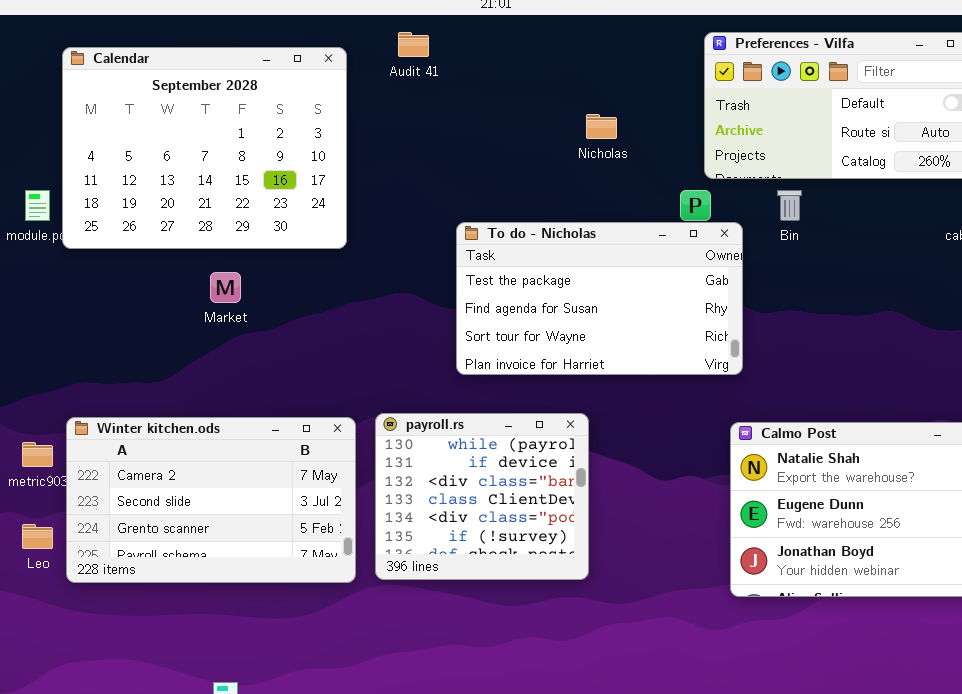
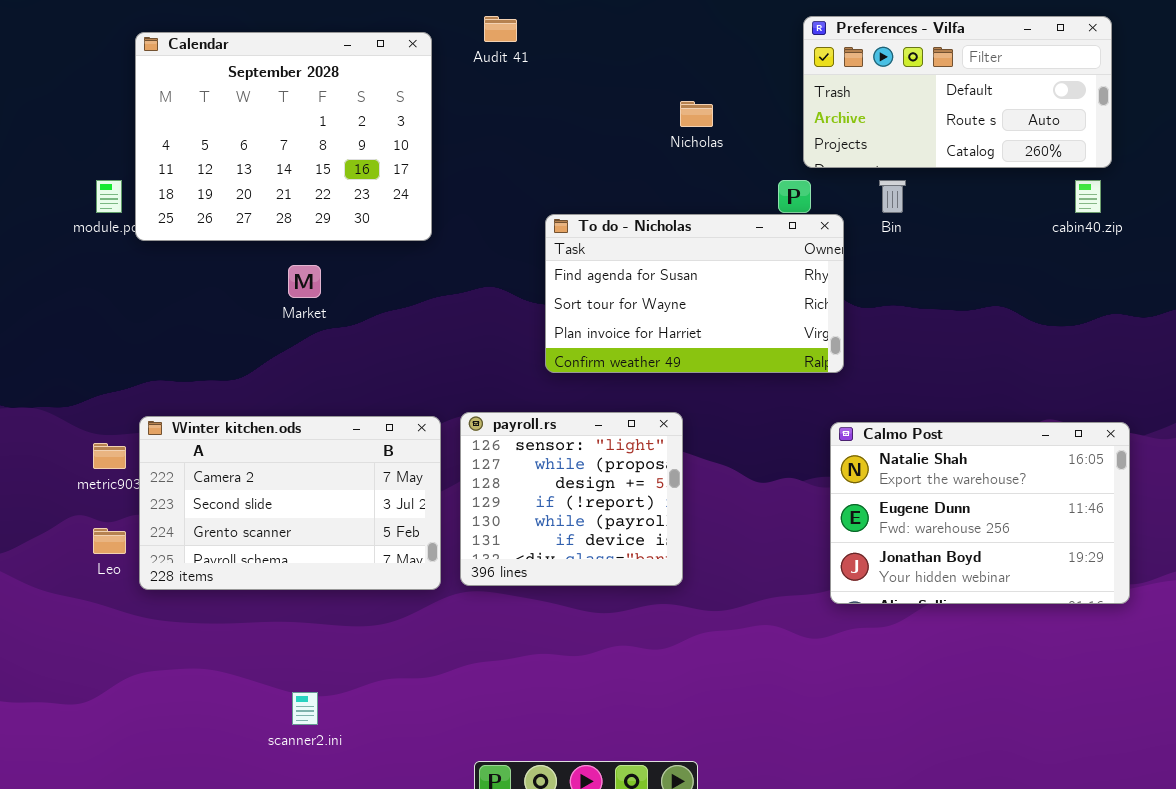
To do - Nicholas: [456,222,743,375] -> [545,214,844,373], scrolled down 1 row
payroll.rs: [375,413,589,580] -> [460,412,683,586], scrolled up 4 rows

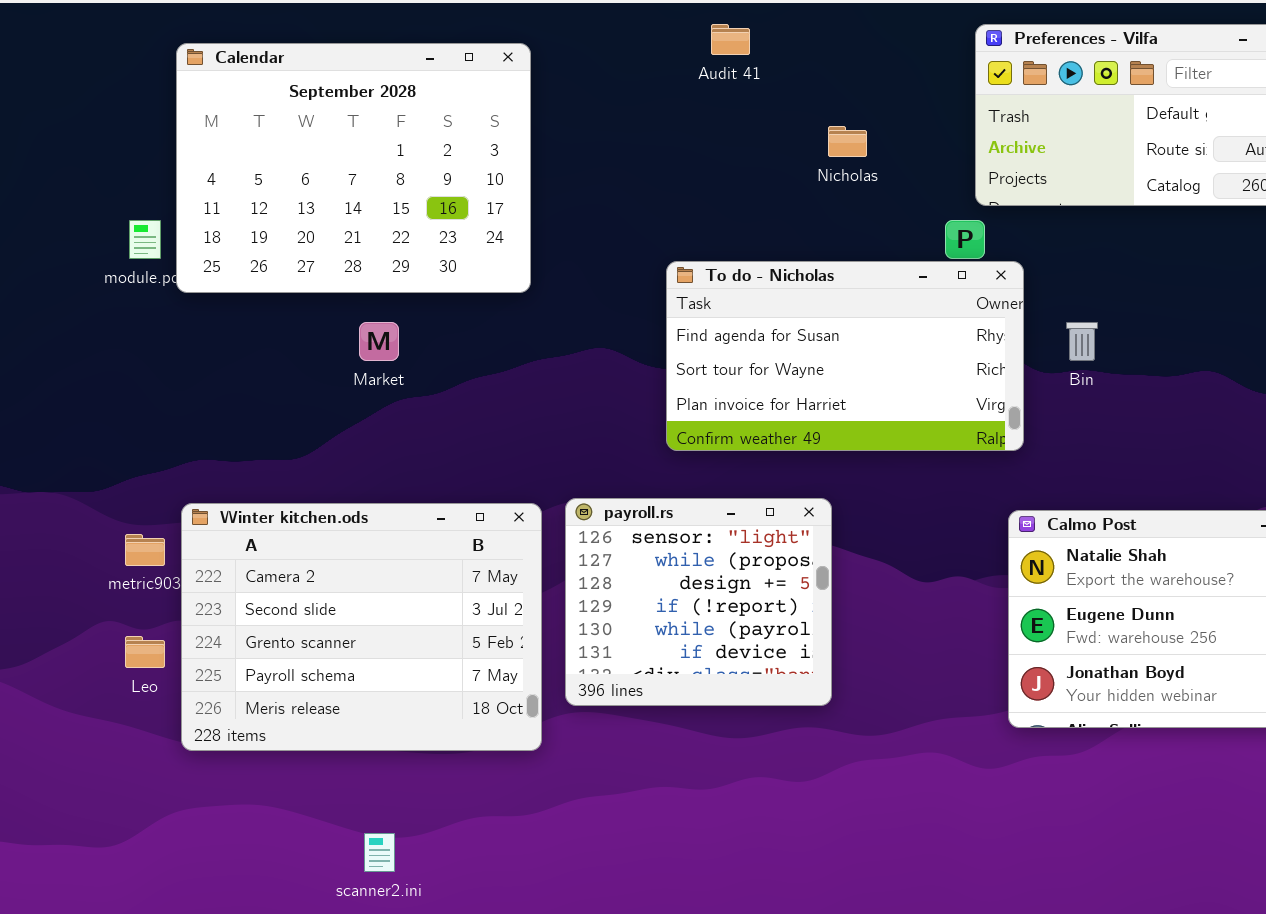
Audit 41: [484,16,517,42] -> [711,24,750,55], moved
Bin: [879,180,906,213] -> [1066,322,1098,361], moved
Winter kitchen.ods: [139,416,441,590] -> [181,503,542,751], resized

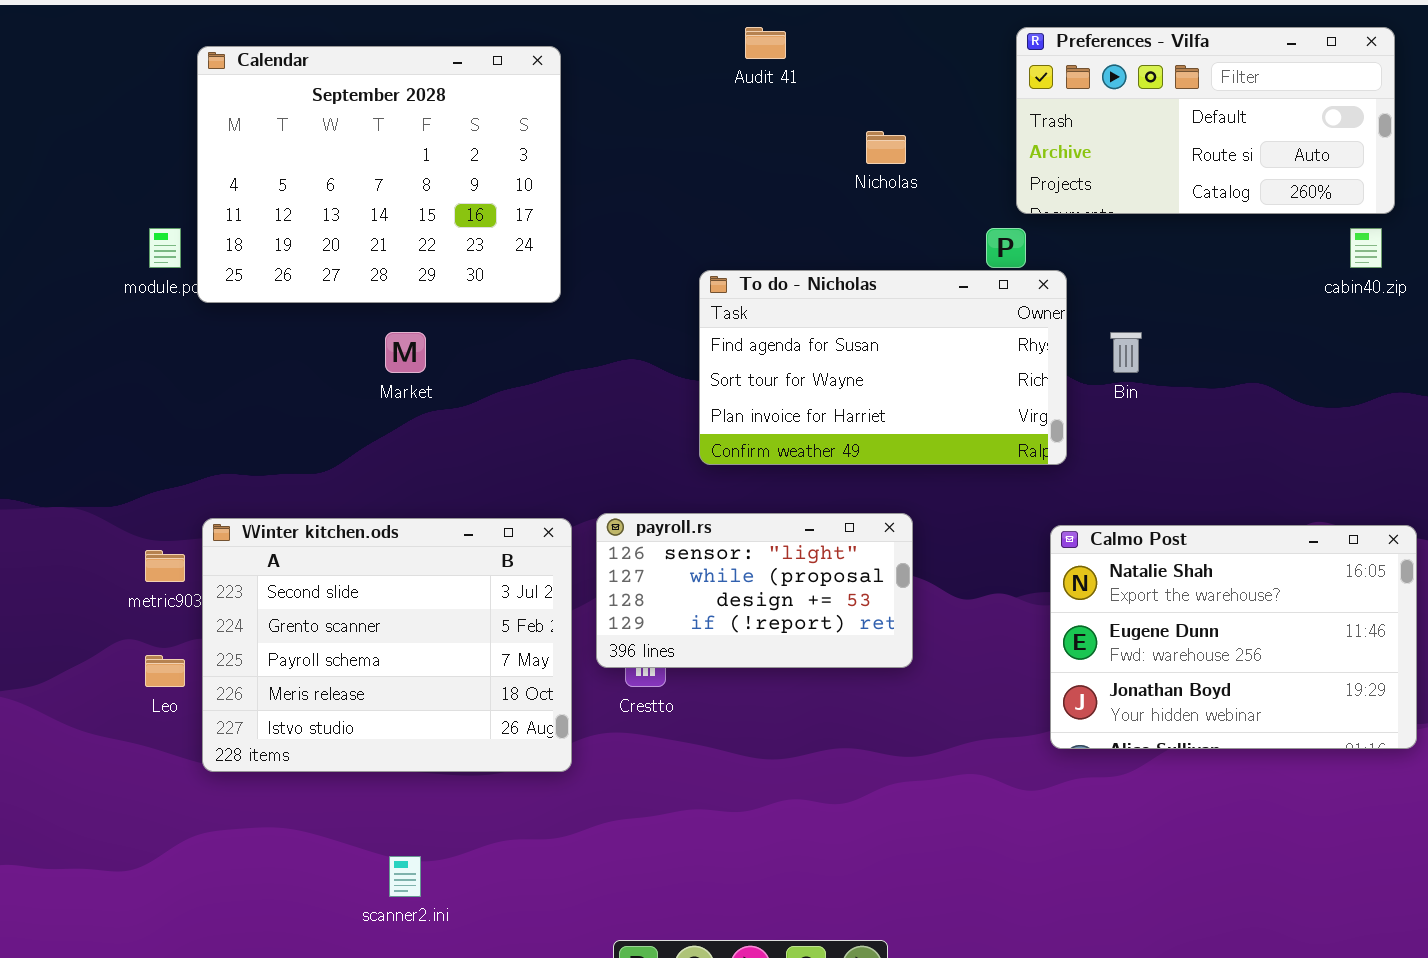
payroll.rs: [565,498,832,706] -> [596,513,913,668], resized
Winter kitchen.ods: [181,503,542,751] -> [202,518,572,772], scrolled down 1 row

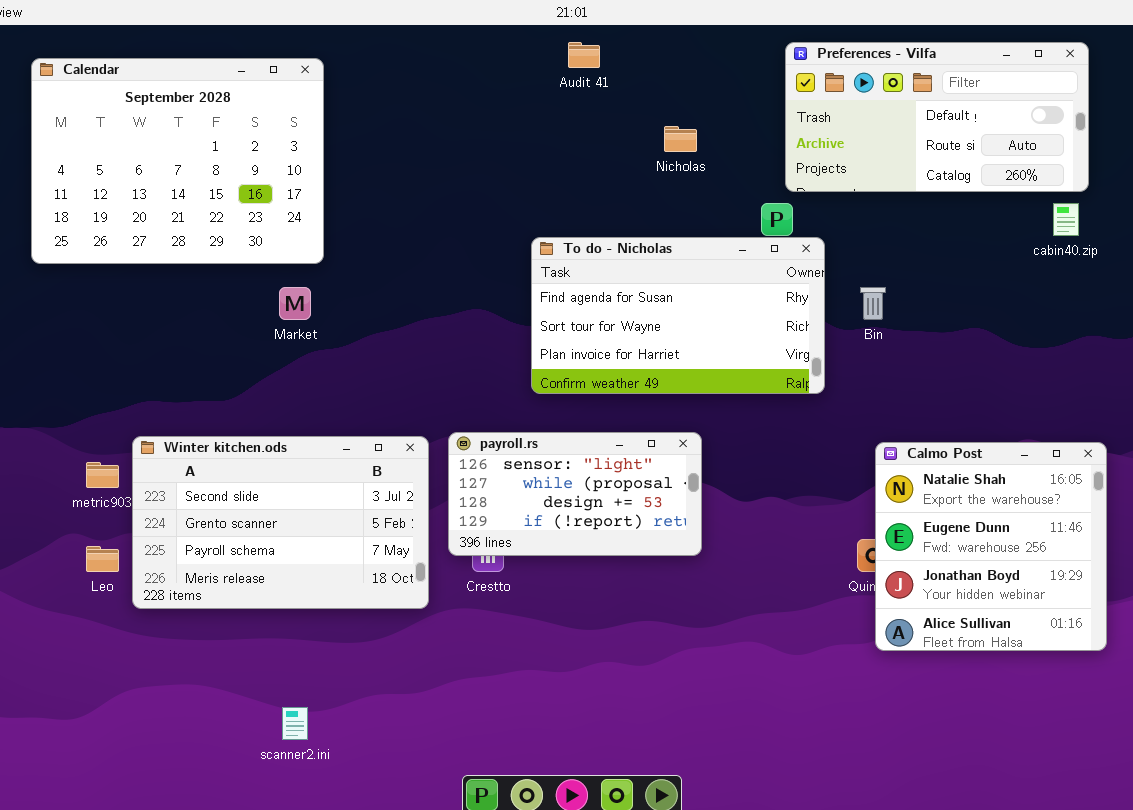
Calendar: [197,46,561,303] -> [31,58,324,264], moved
Winter kitchen.ods: [202,518,572,772] -> [132,436,429,609], resized
Calmo Post: [1050,525,1417,749] -> [875,442,1107,651], resized

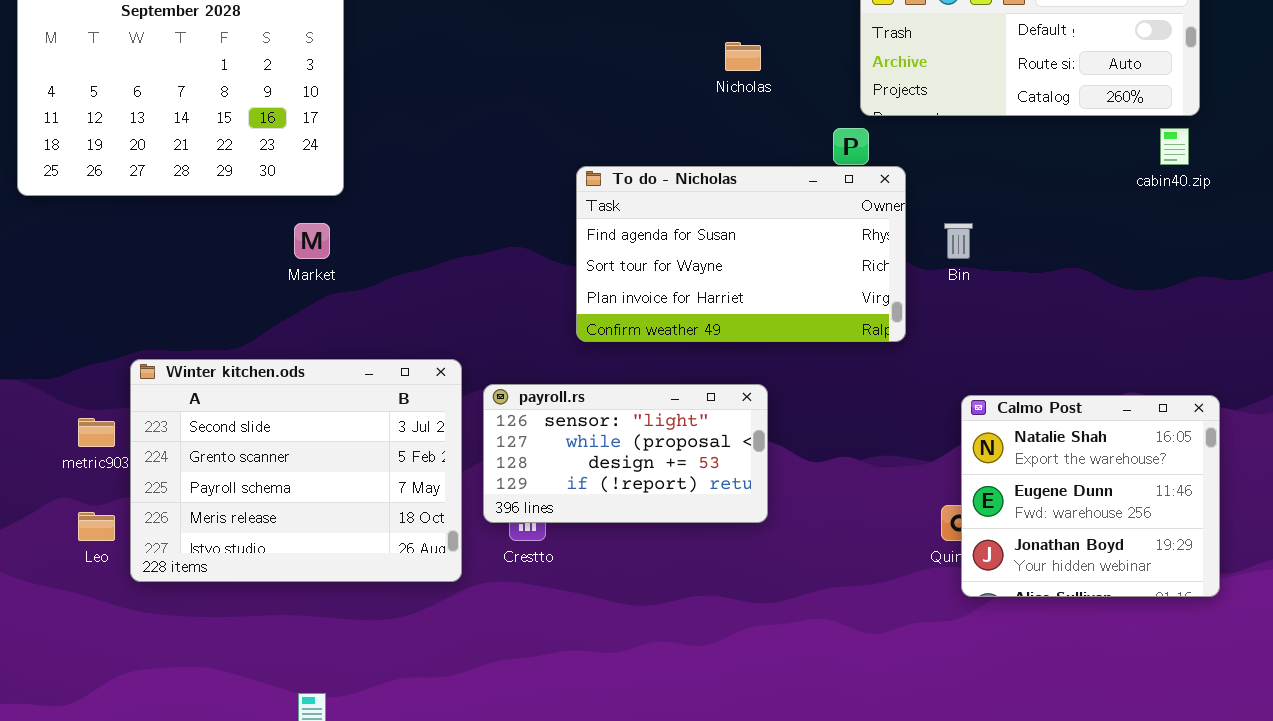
Winter kitchen.ods: [132,436,429,609] -> [130,359,462,582], resized
Calmo Post: [875,442,1107,651] -> [961,395,1220,597], resized

